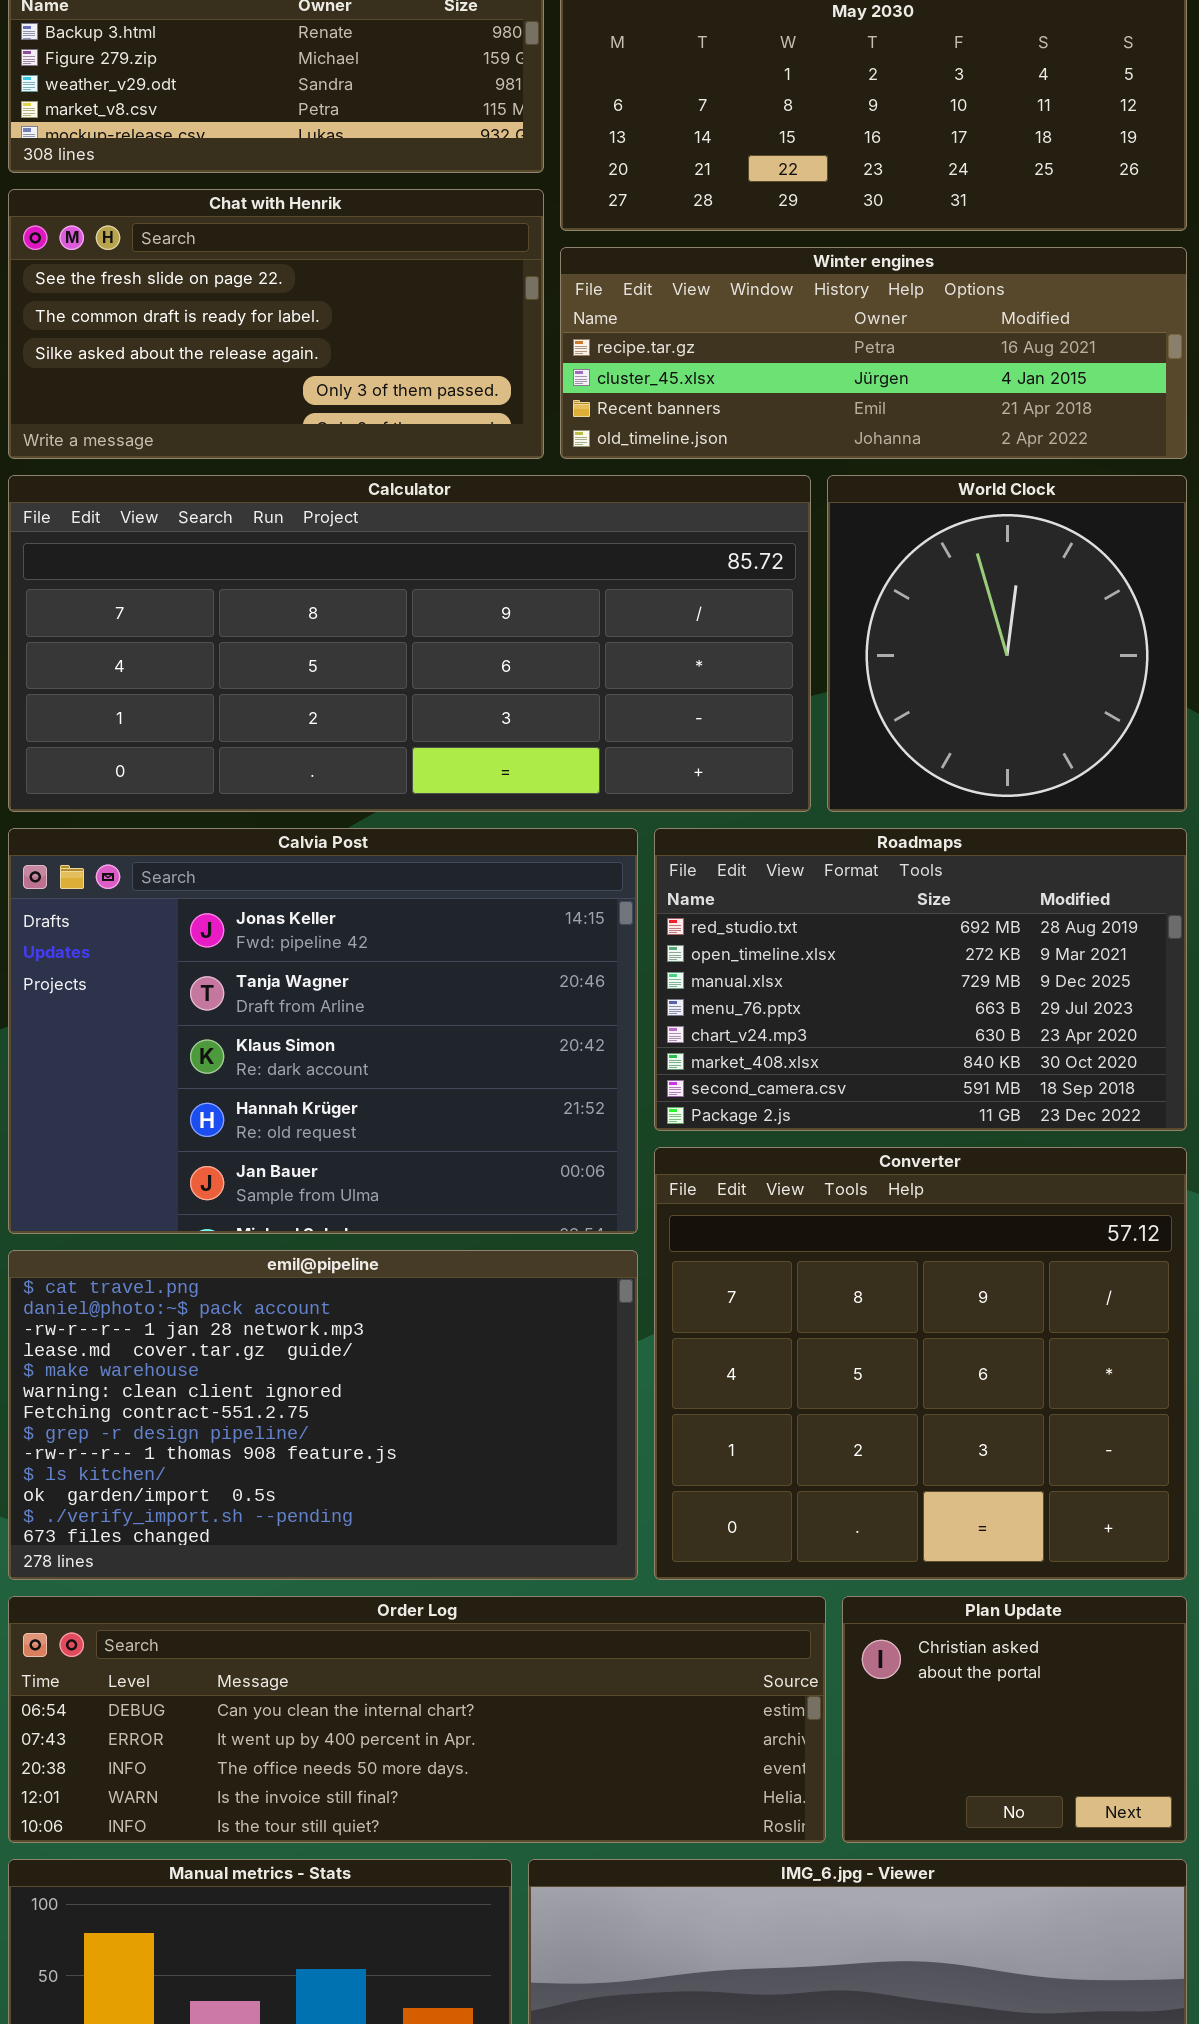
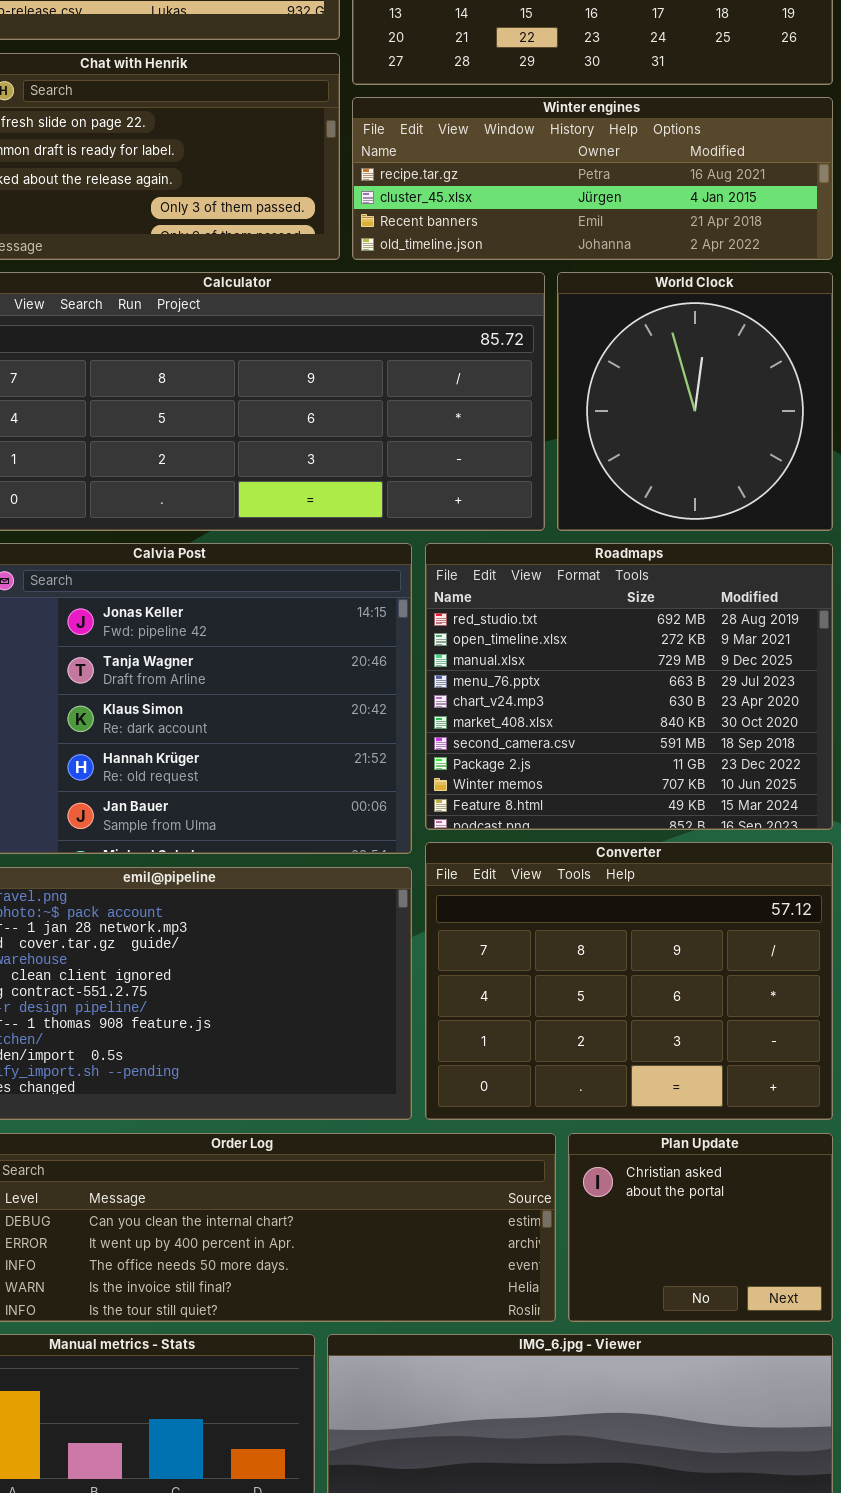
Roadmaps: [654,828,1187,1131] -> [425,543,833,830], resized
Converter: [654,1147,1187,1580] -> [425,842,833,1120], resized

